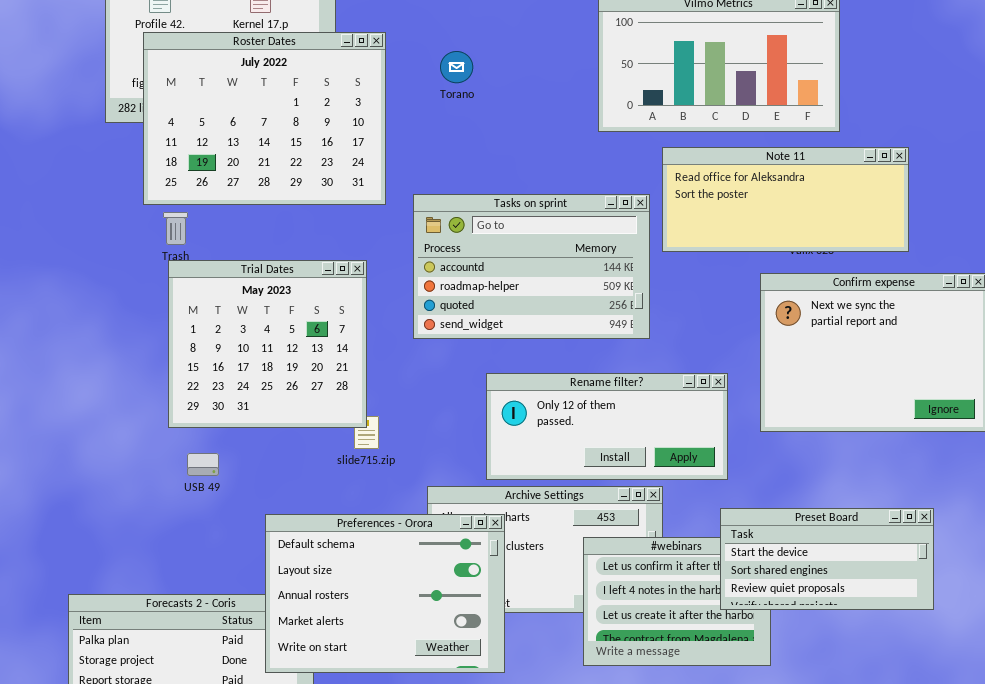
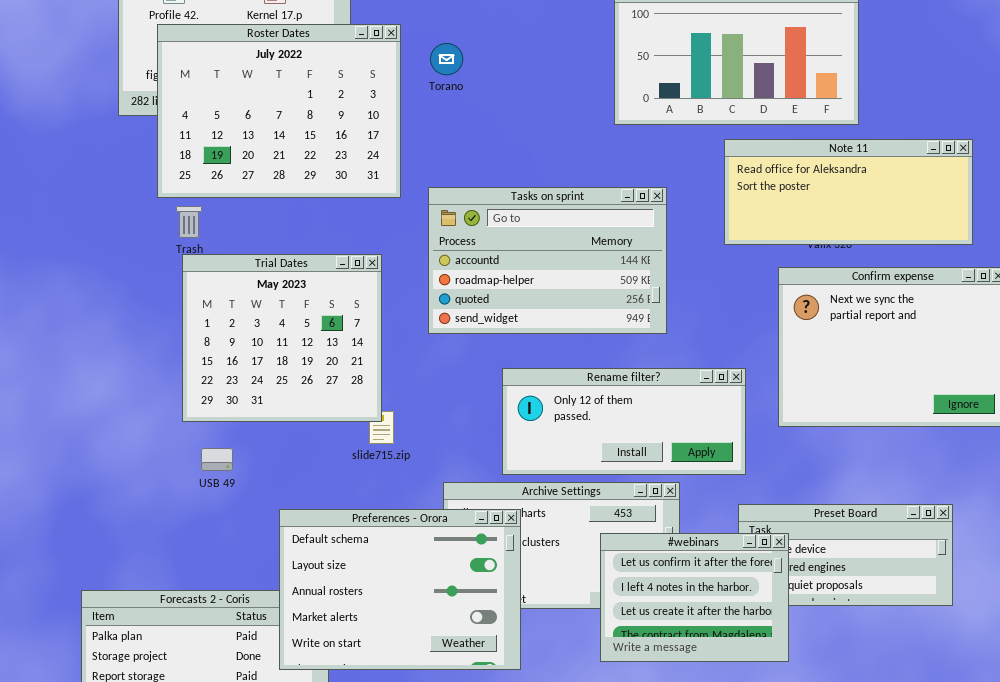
Torano: [440,51,473,83] -> [430,43,463,75], moved
Note 11: [662,147,909,252] -> [724,139,973,245], moved
#webinars: [583,537,771,666] -> [600,533,789,662], raised

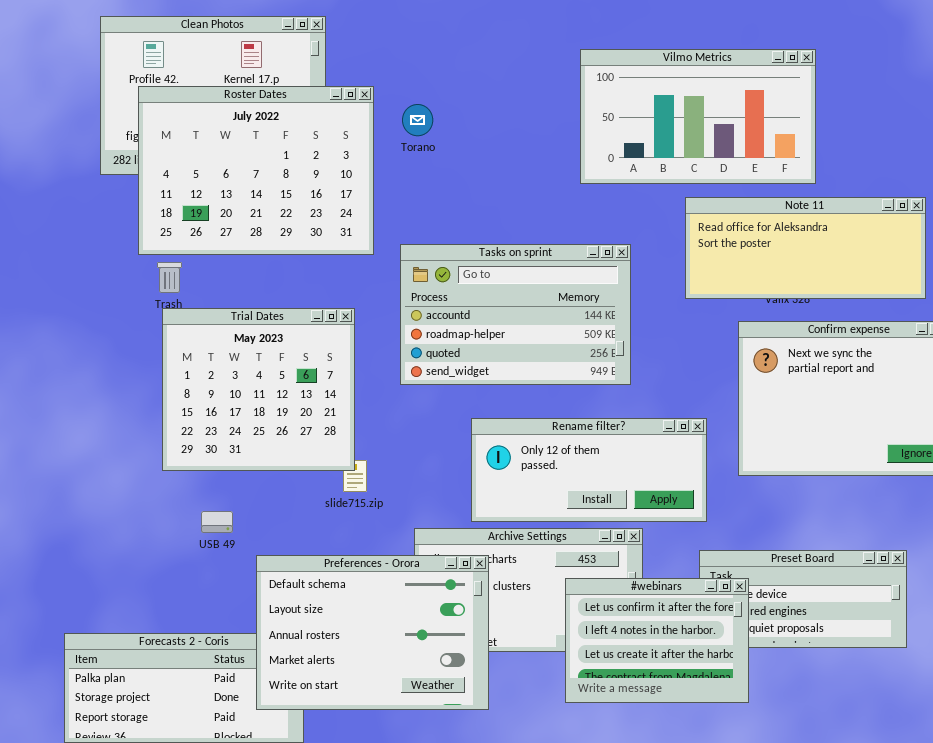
USB 49: [201,448,233,471] -> [201,511,233,533], moved

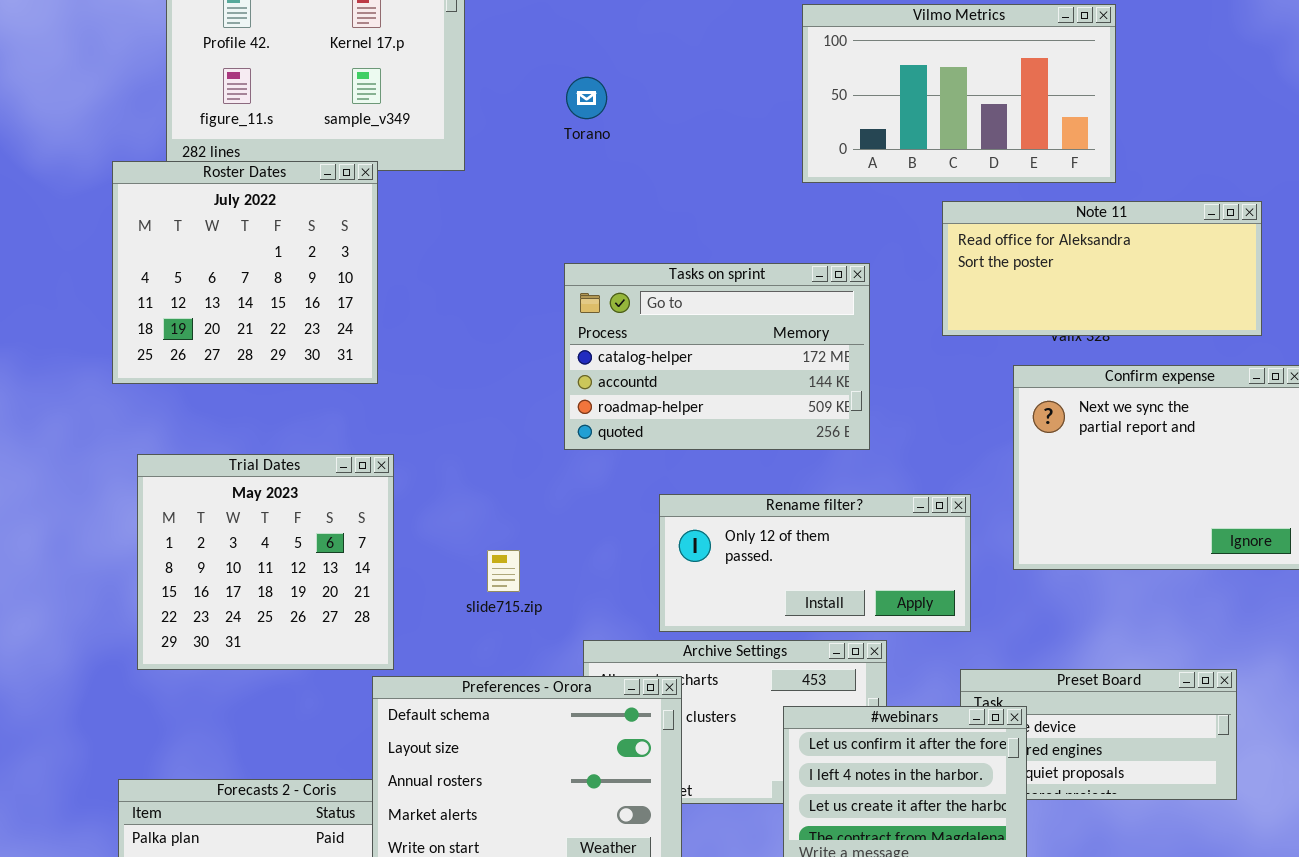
Roster Dates: [138,86,374,255] -> [112,161,378,384], moved, resized
Tasks on sprint: [400,244,631,385] -> [564,263,870,450], scrolled up 1 row
Trial Dates: [162,308,355,471] -> [137,454,394,670], moved

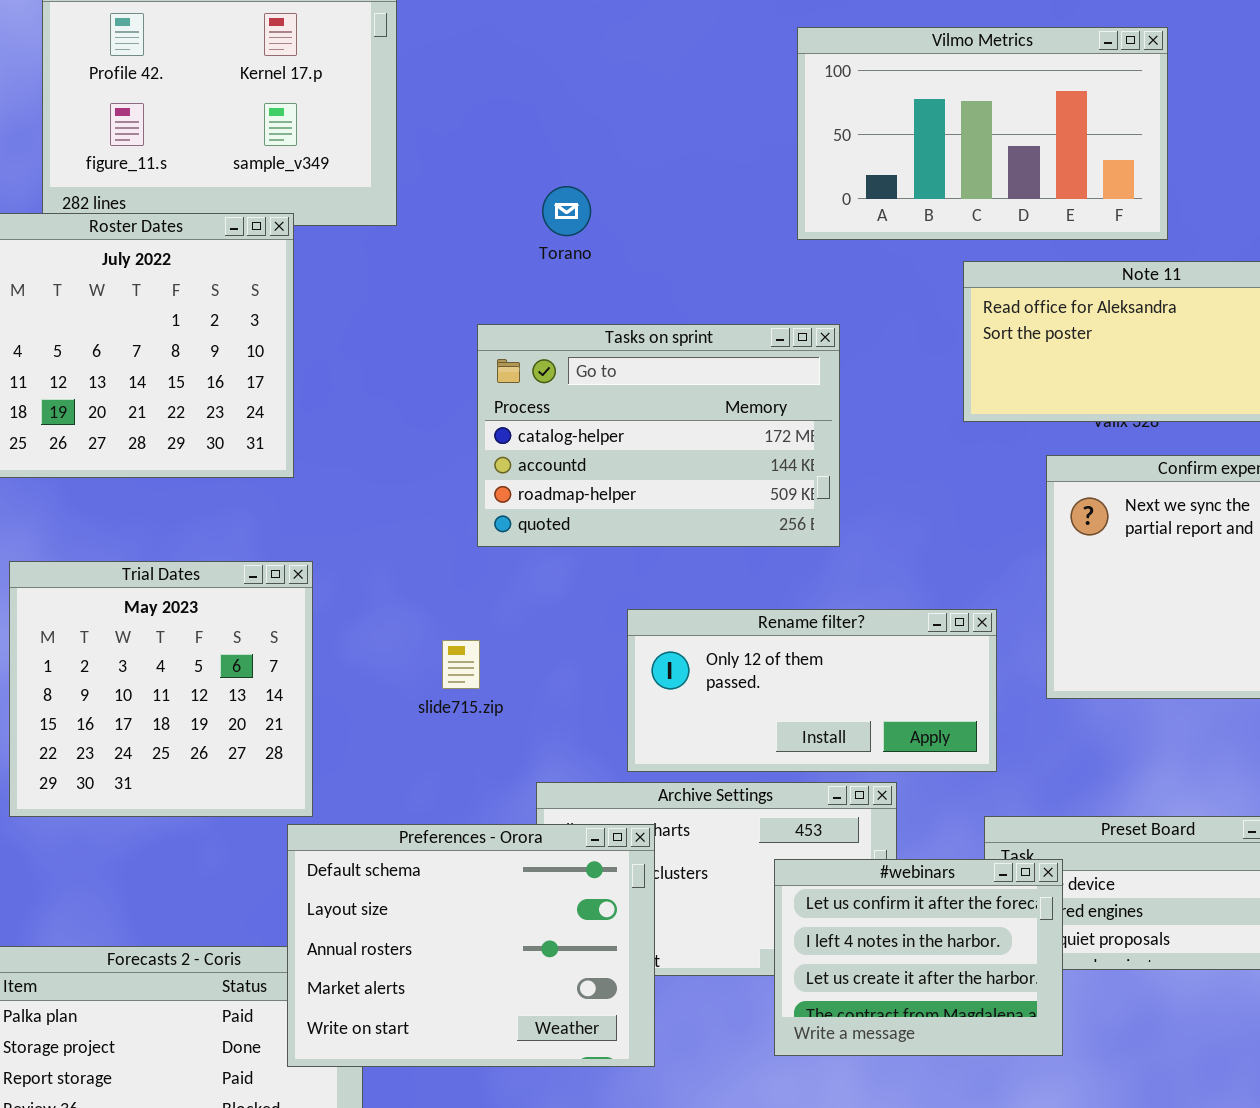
Torano: [566,77,607,119] -> [542,186,591,236], moved
Tasks on sprint: [564,263,870,450] -> [477,324,840,547], moved
slide715.zip: [487,550,520,592] -> [442,640,480,689], moved

